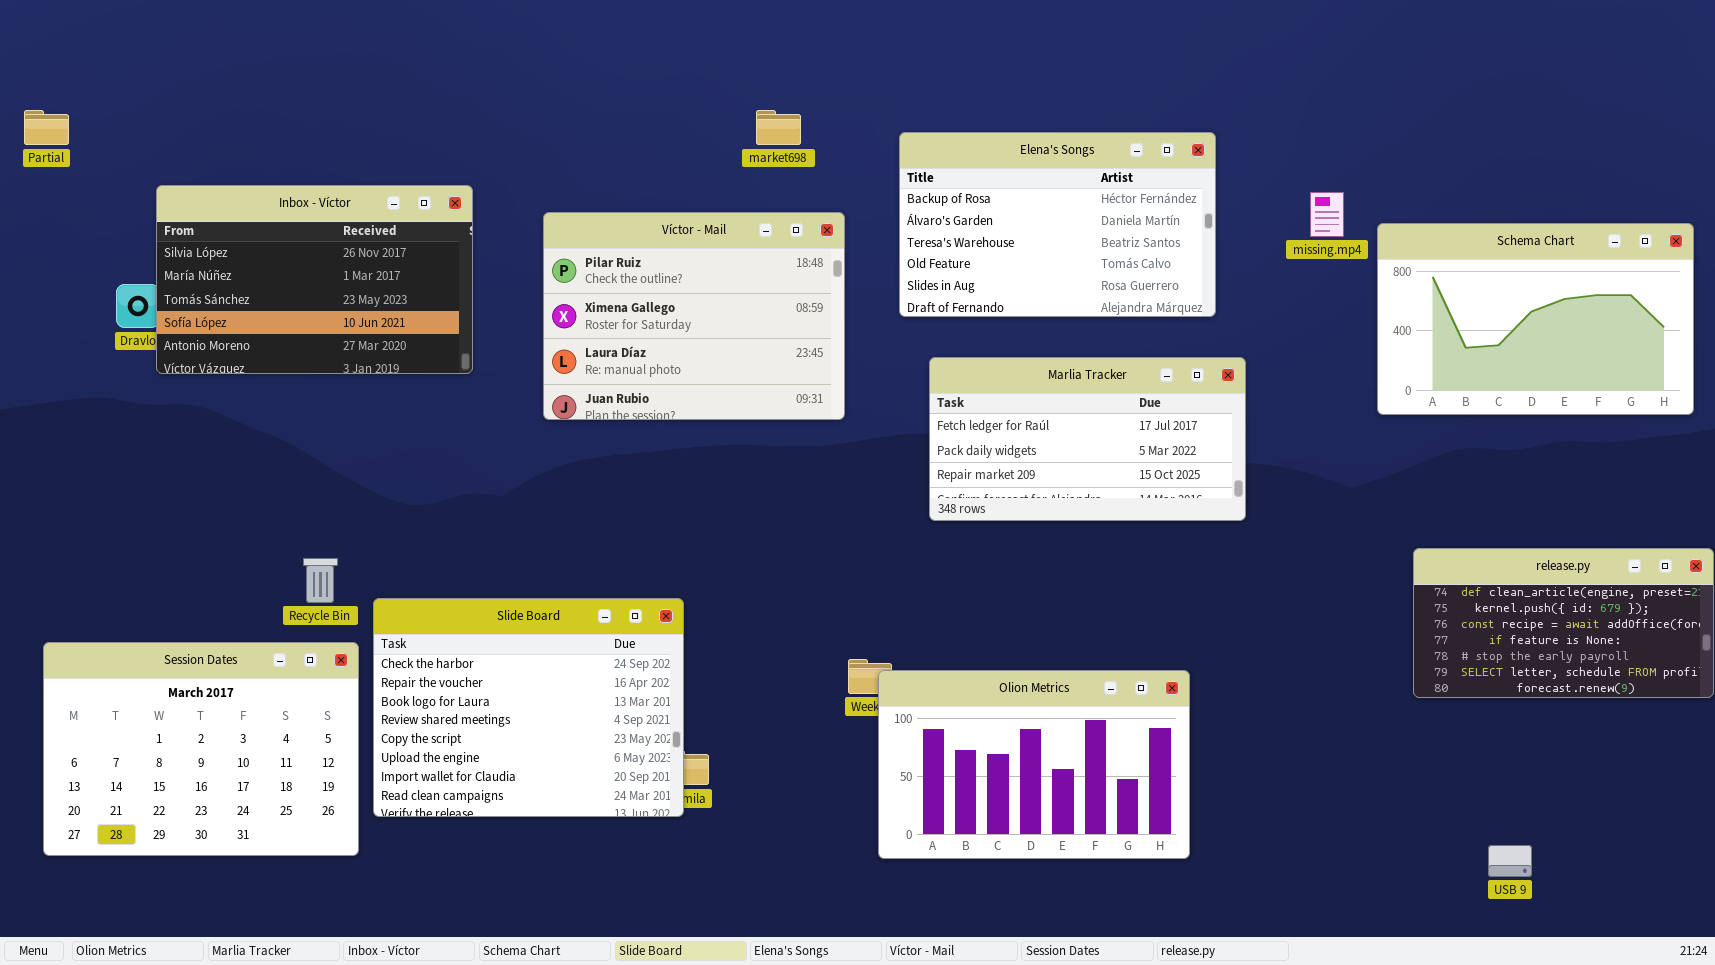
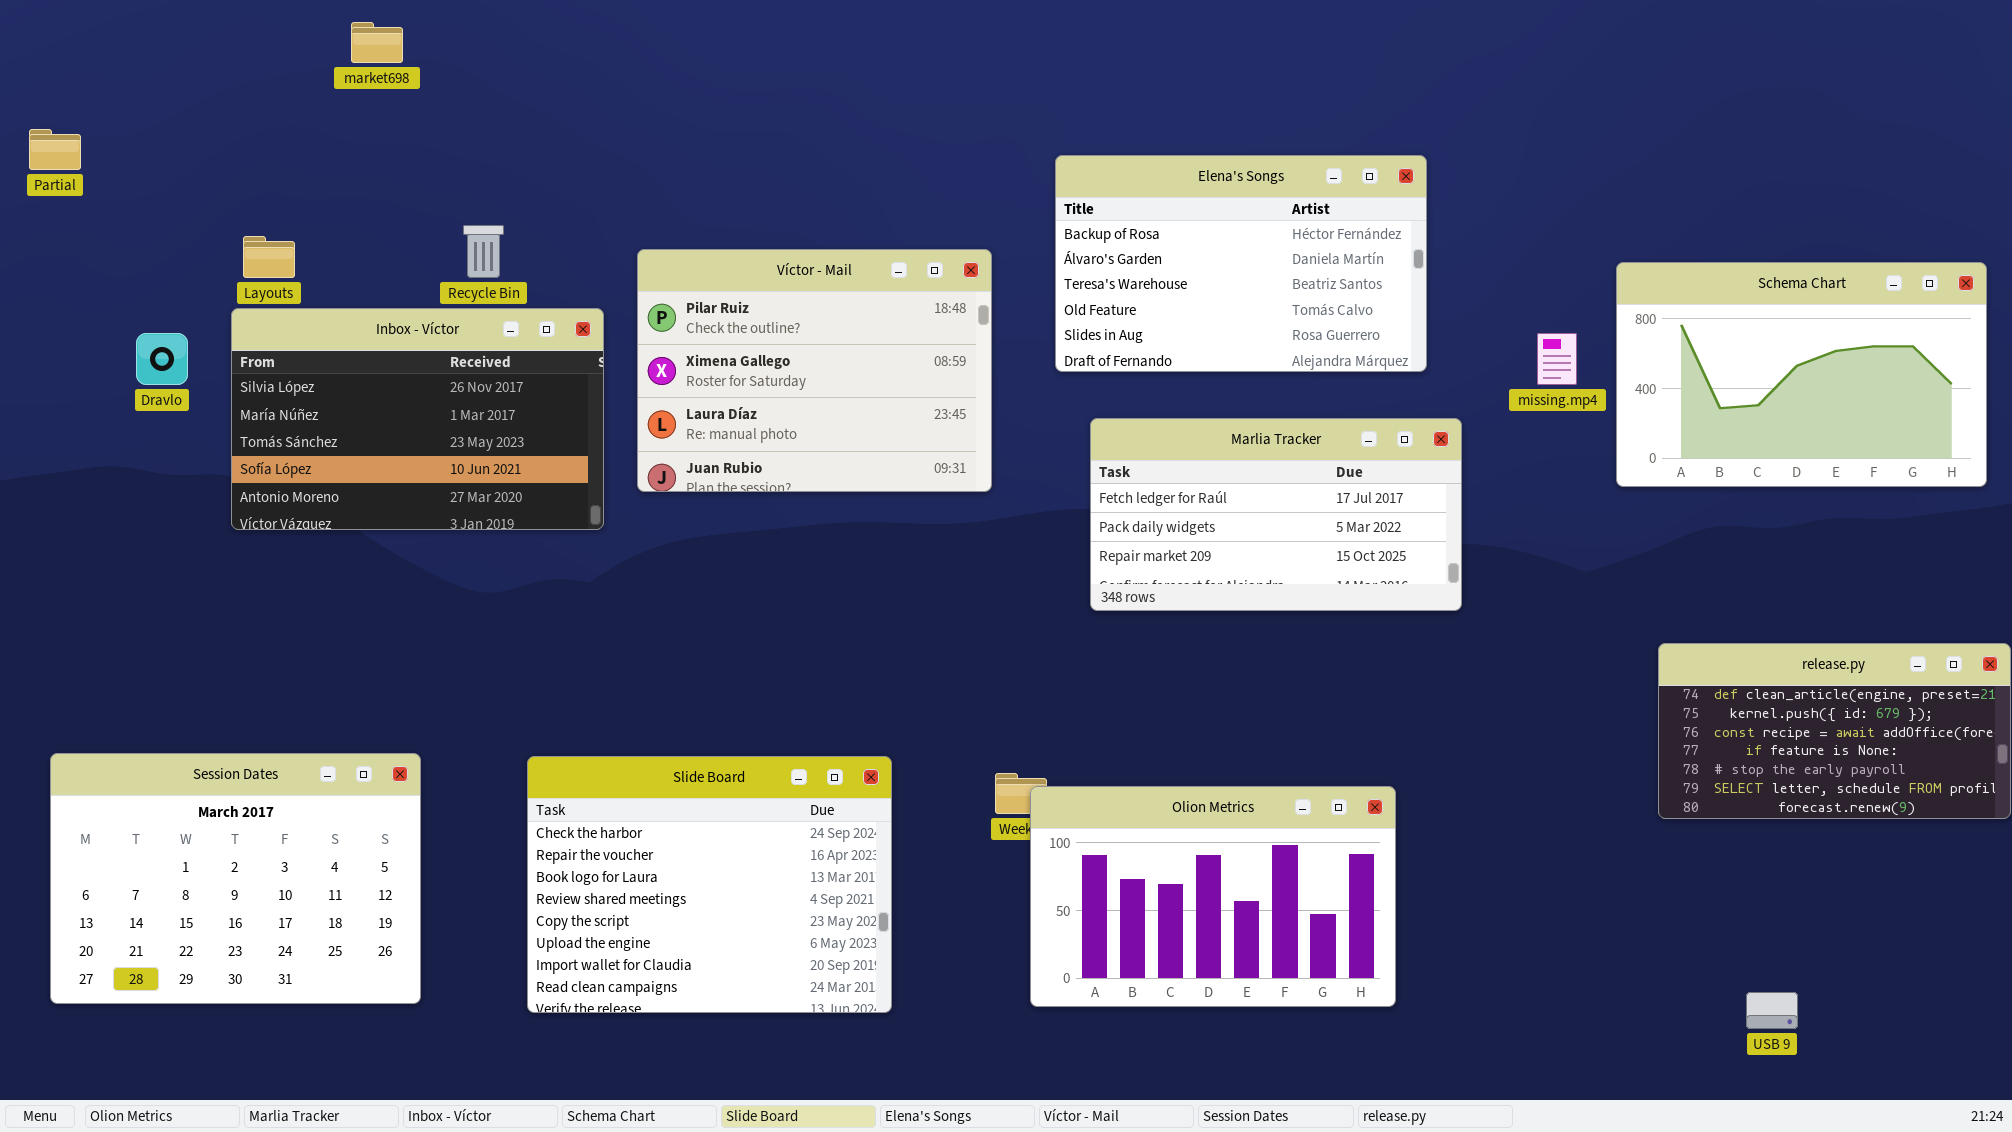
market698: [756,110,801,145] -> [351,22,403,63], moved
Inbox - Víctor: [156,185,473,374] -> [231,308,604,530], moved
missing.mp4: [1310,192,1344,237] -> [1537,333,1577,385], moved
Recycle Bin: [303,558,338,603] -> [463,225,504,278], moved
Slide Board: [373,598,684,817] -> [527,756,892,1013], moved

